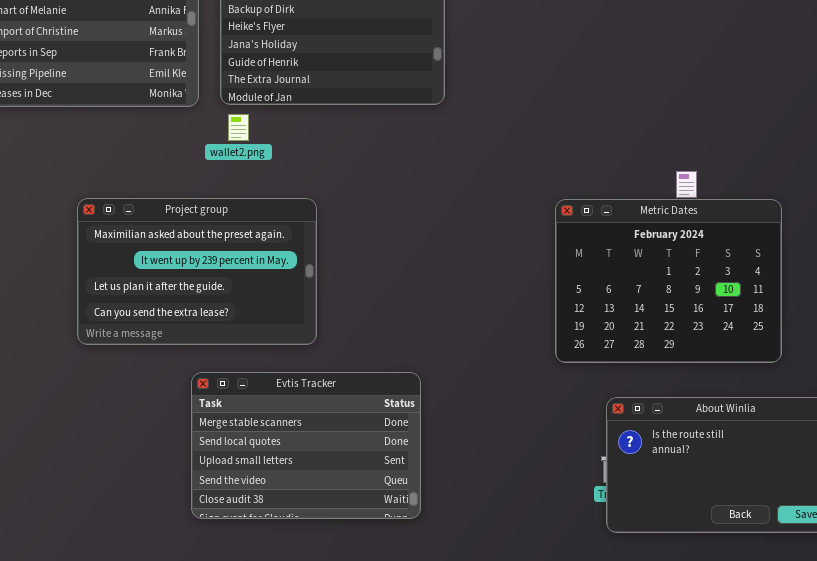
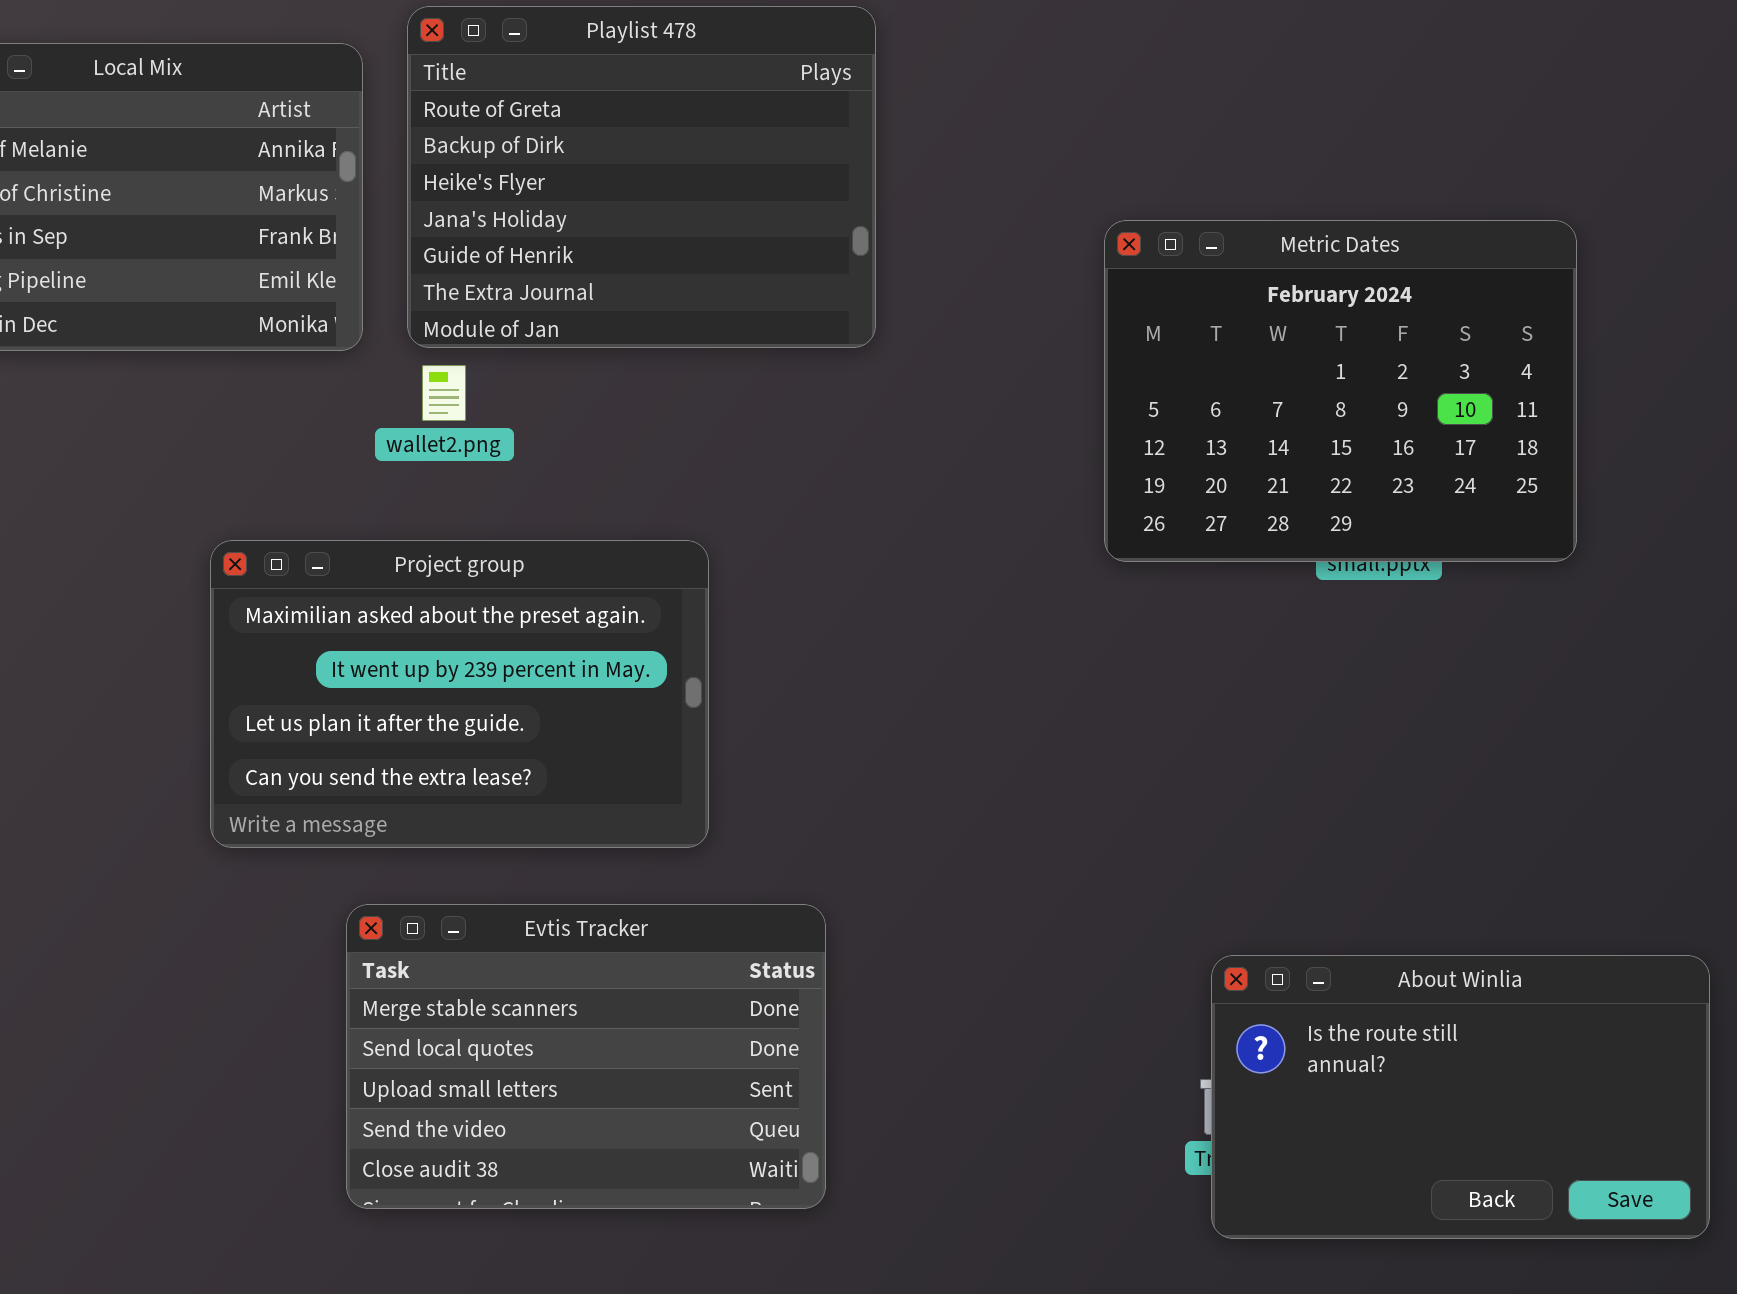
Project group: [77,198,317,345] -> [210,540,709,848], moved
Metric Dates: [555,199,782,363] -> [1104,220,1577,562], moved

